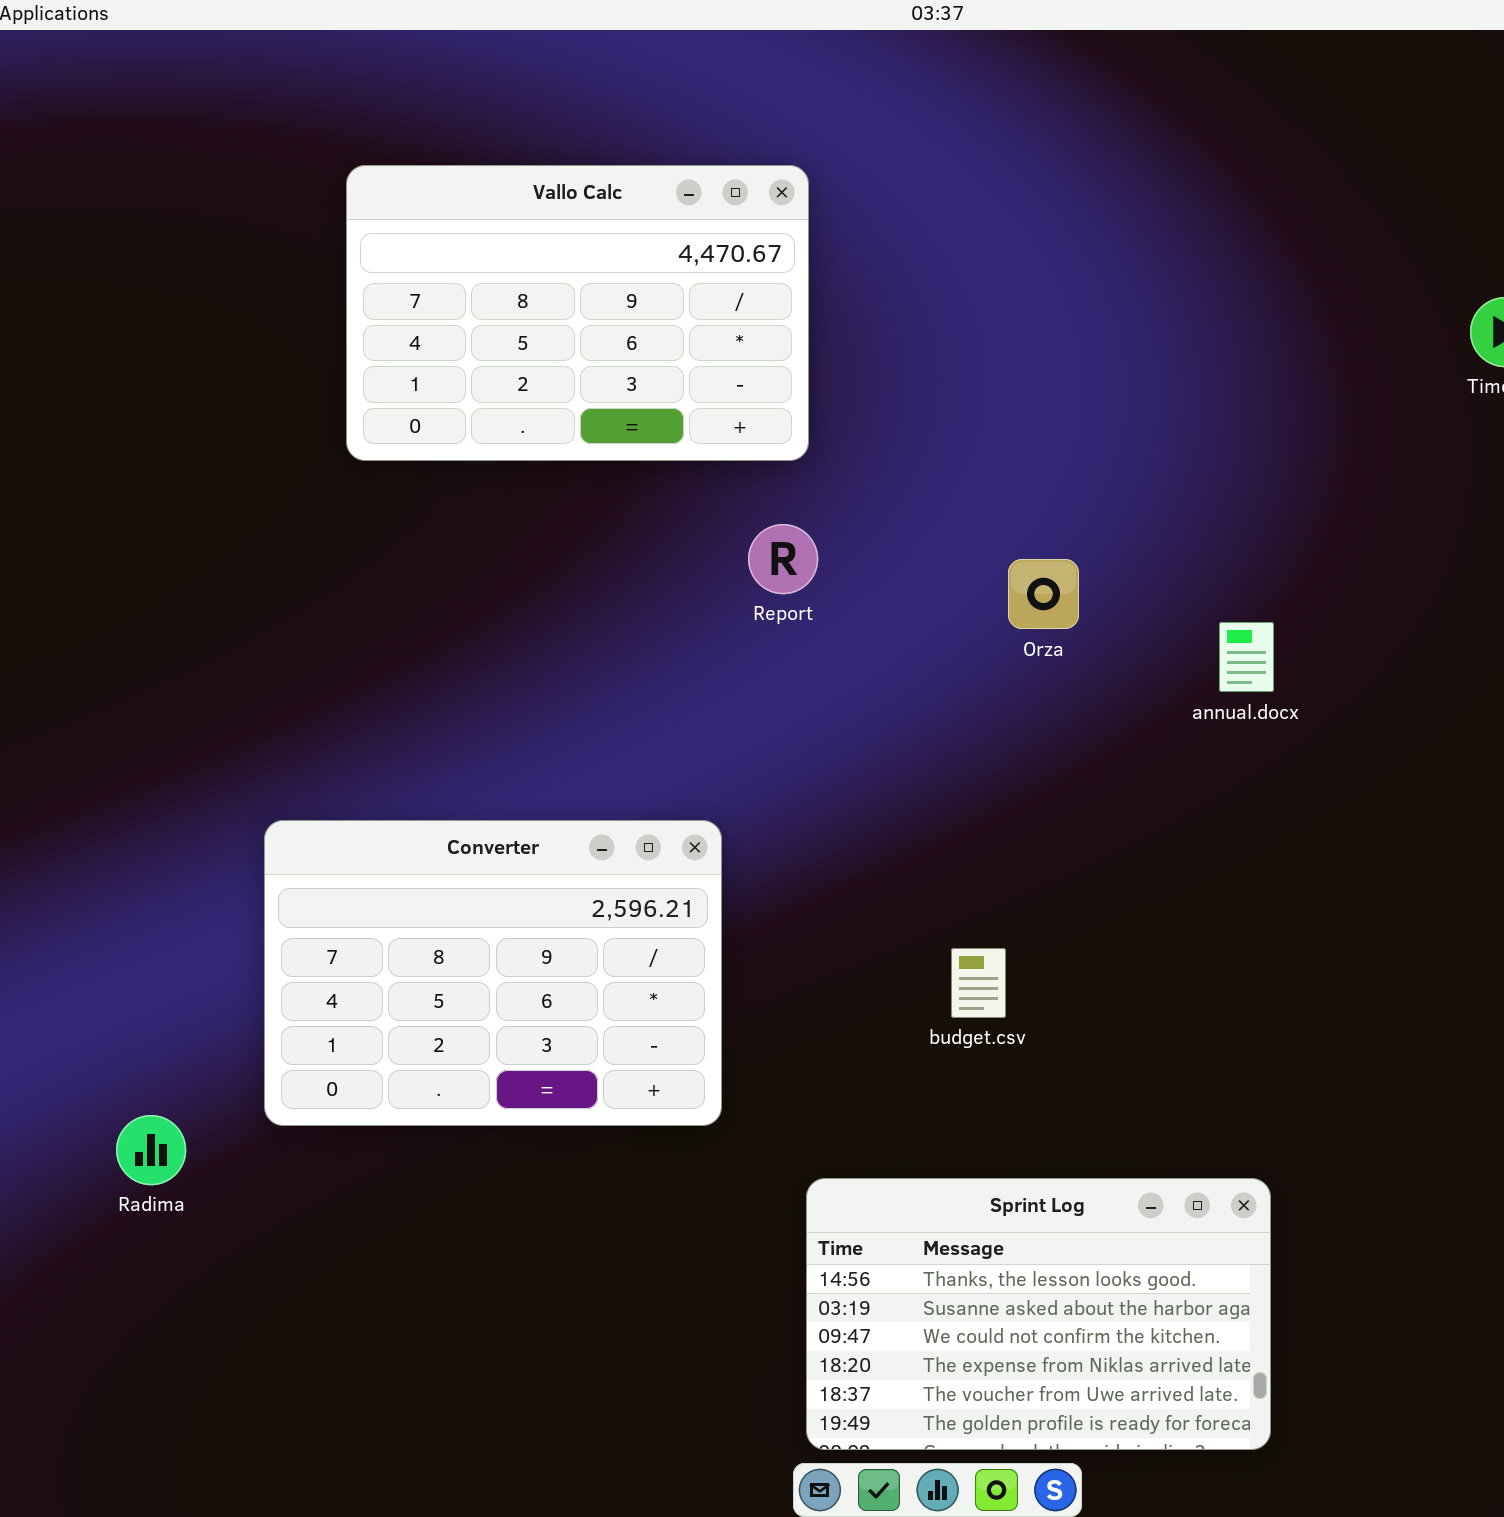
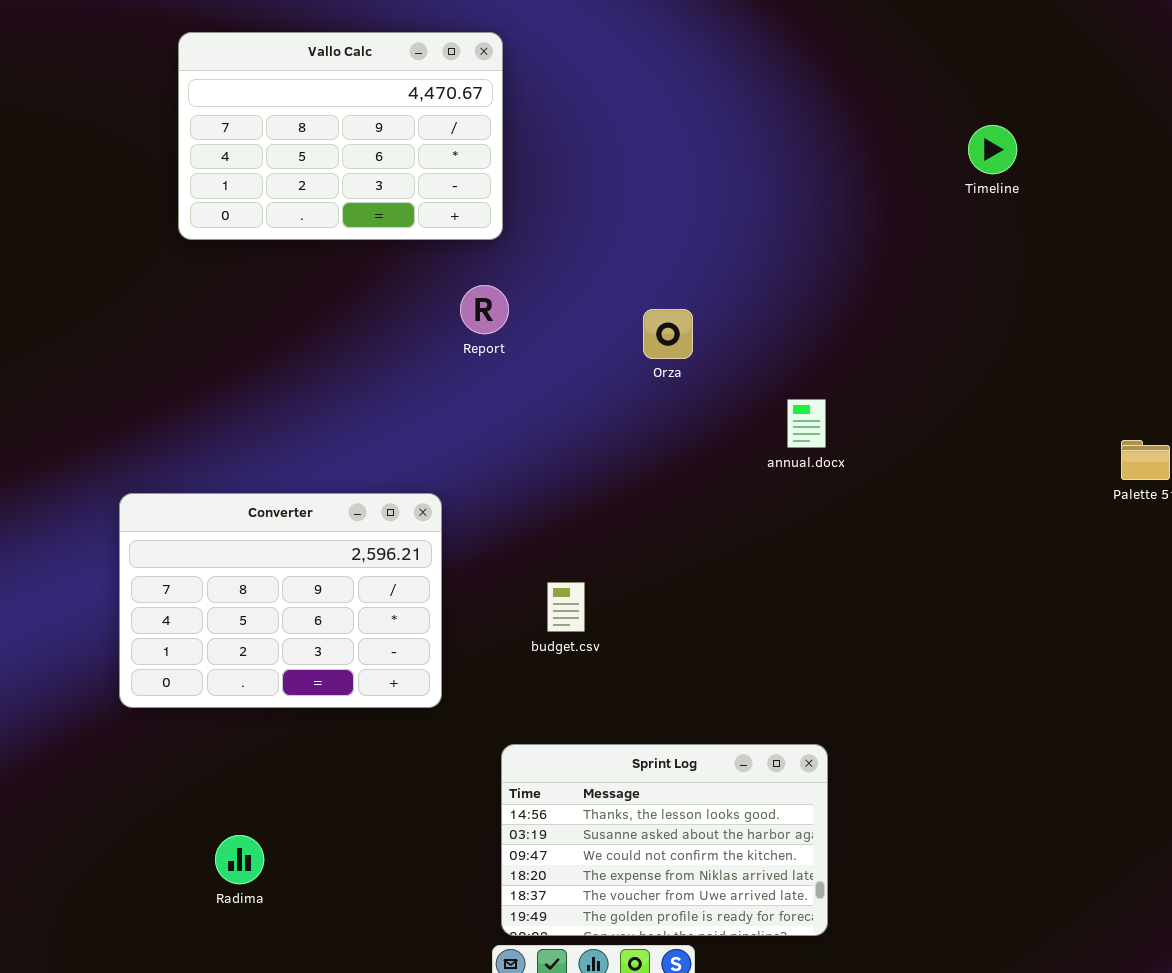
annual.docx: [1219,622,1274,692] -> [787,399,826,448], moved
budget.csv: [951,948,1006,1018] -> [547,582,585,632], moved
Radima: [116,1115,186,1185] -> [215,835,264,884], moved

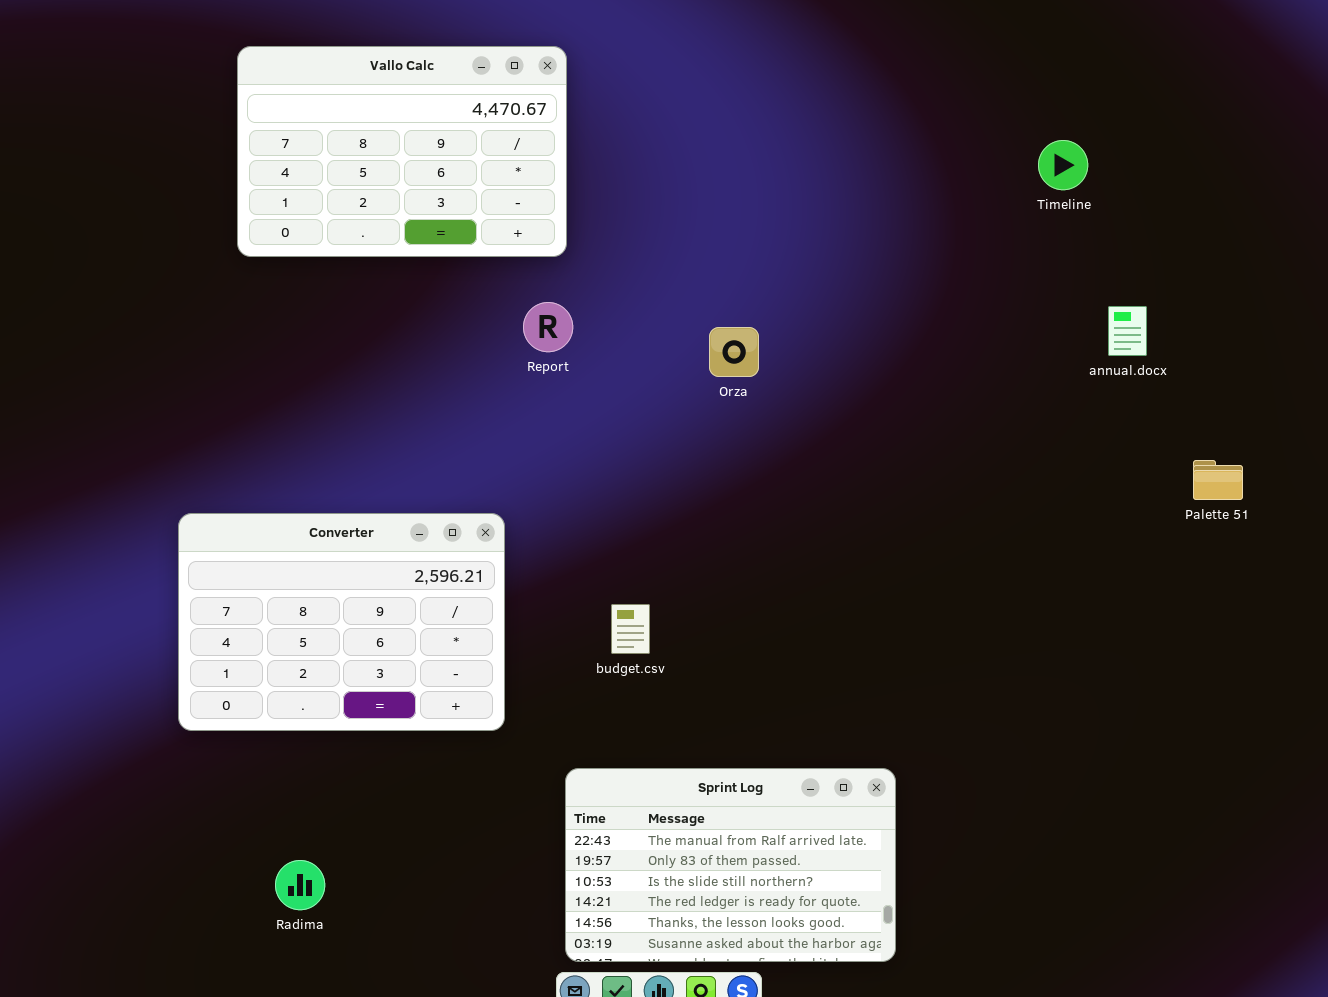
annual.docx: [787,399,826,448] -> [1108,306,1147,356], moved
Sprint Log: [501,744,828,936] -> [565,768,896,962], scrolled up 4 rows

